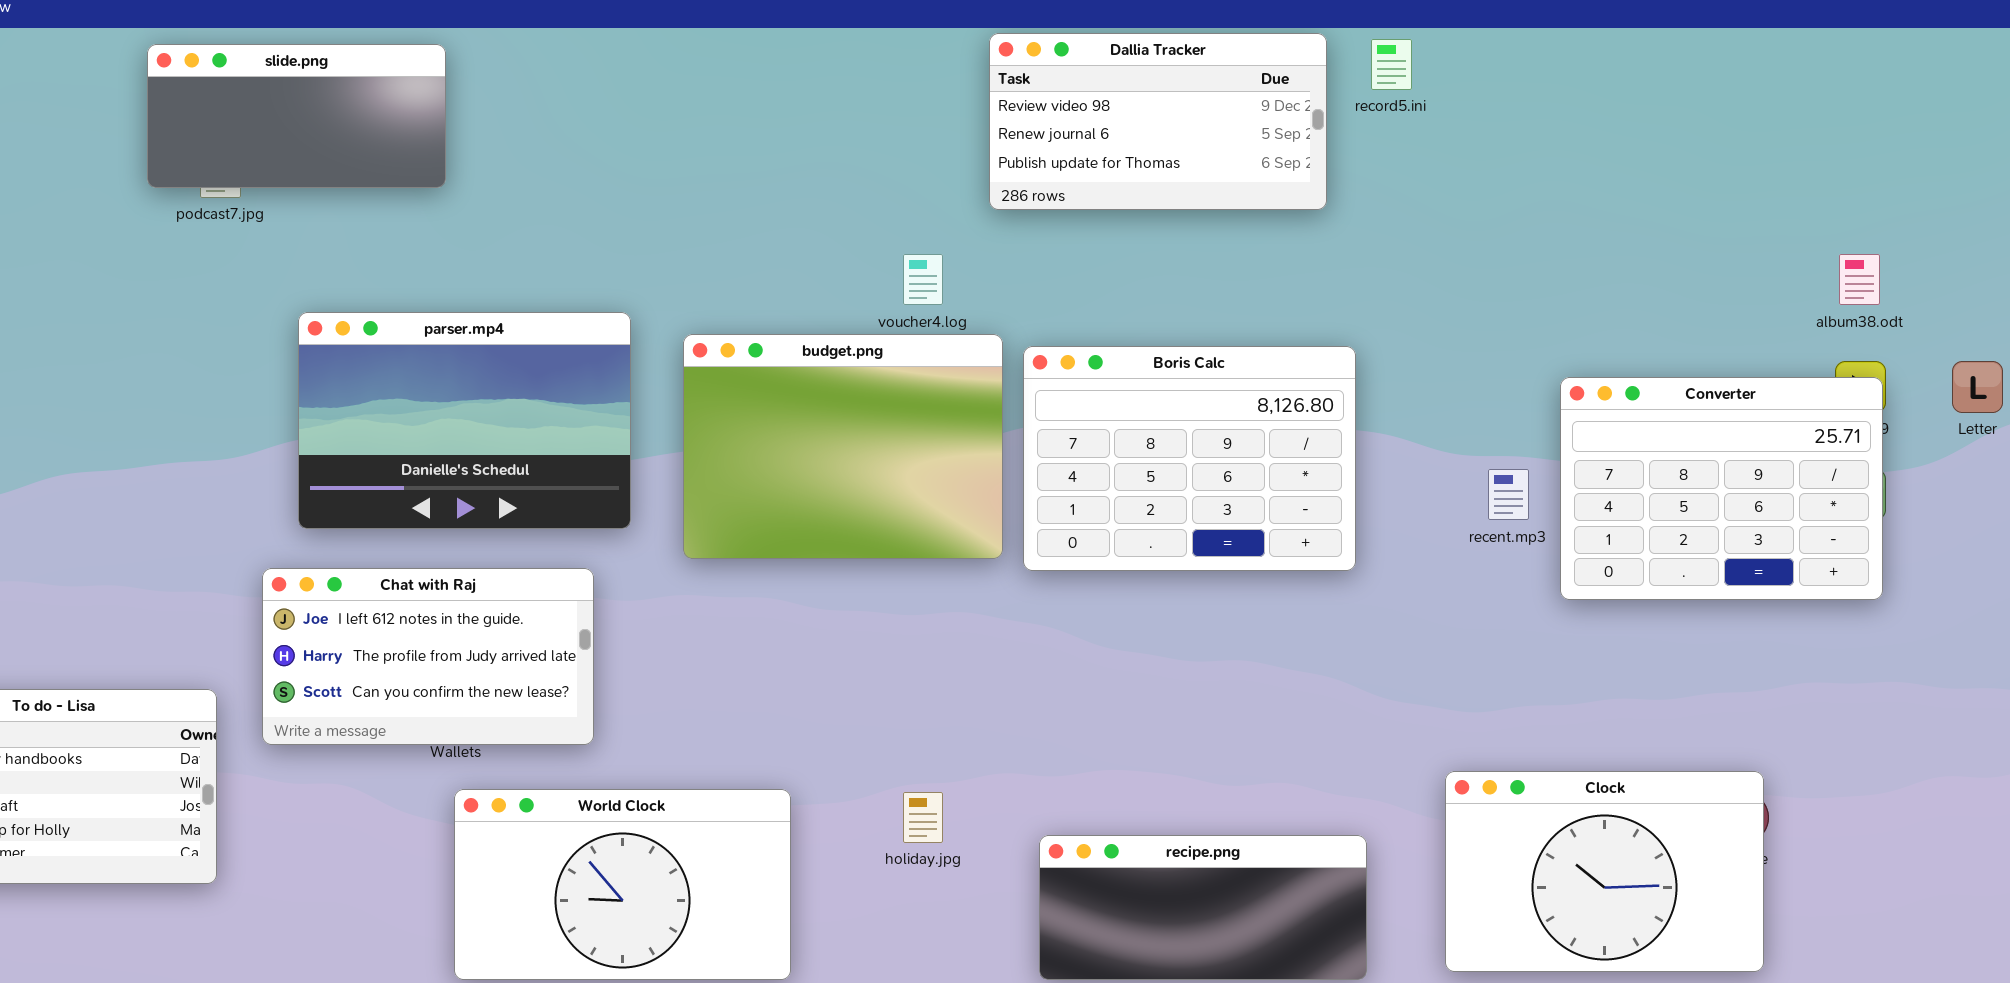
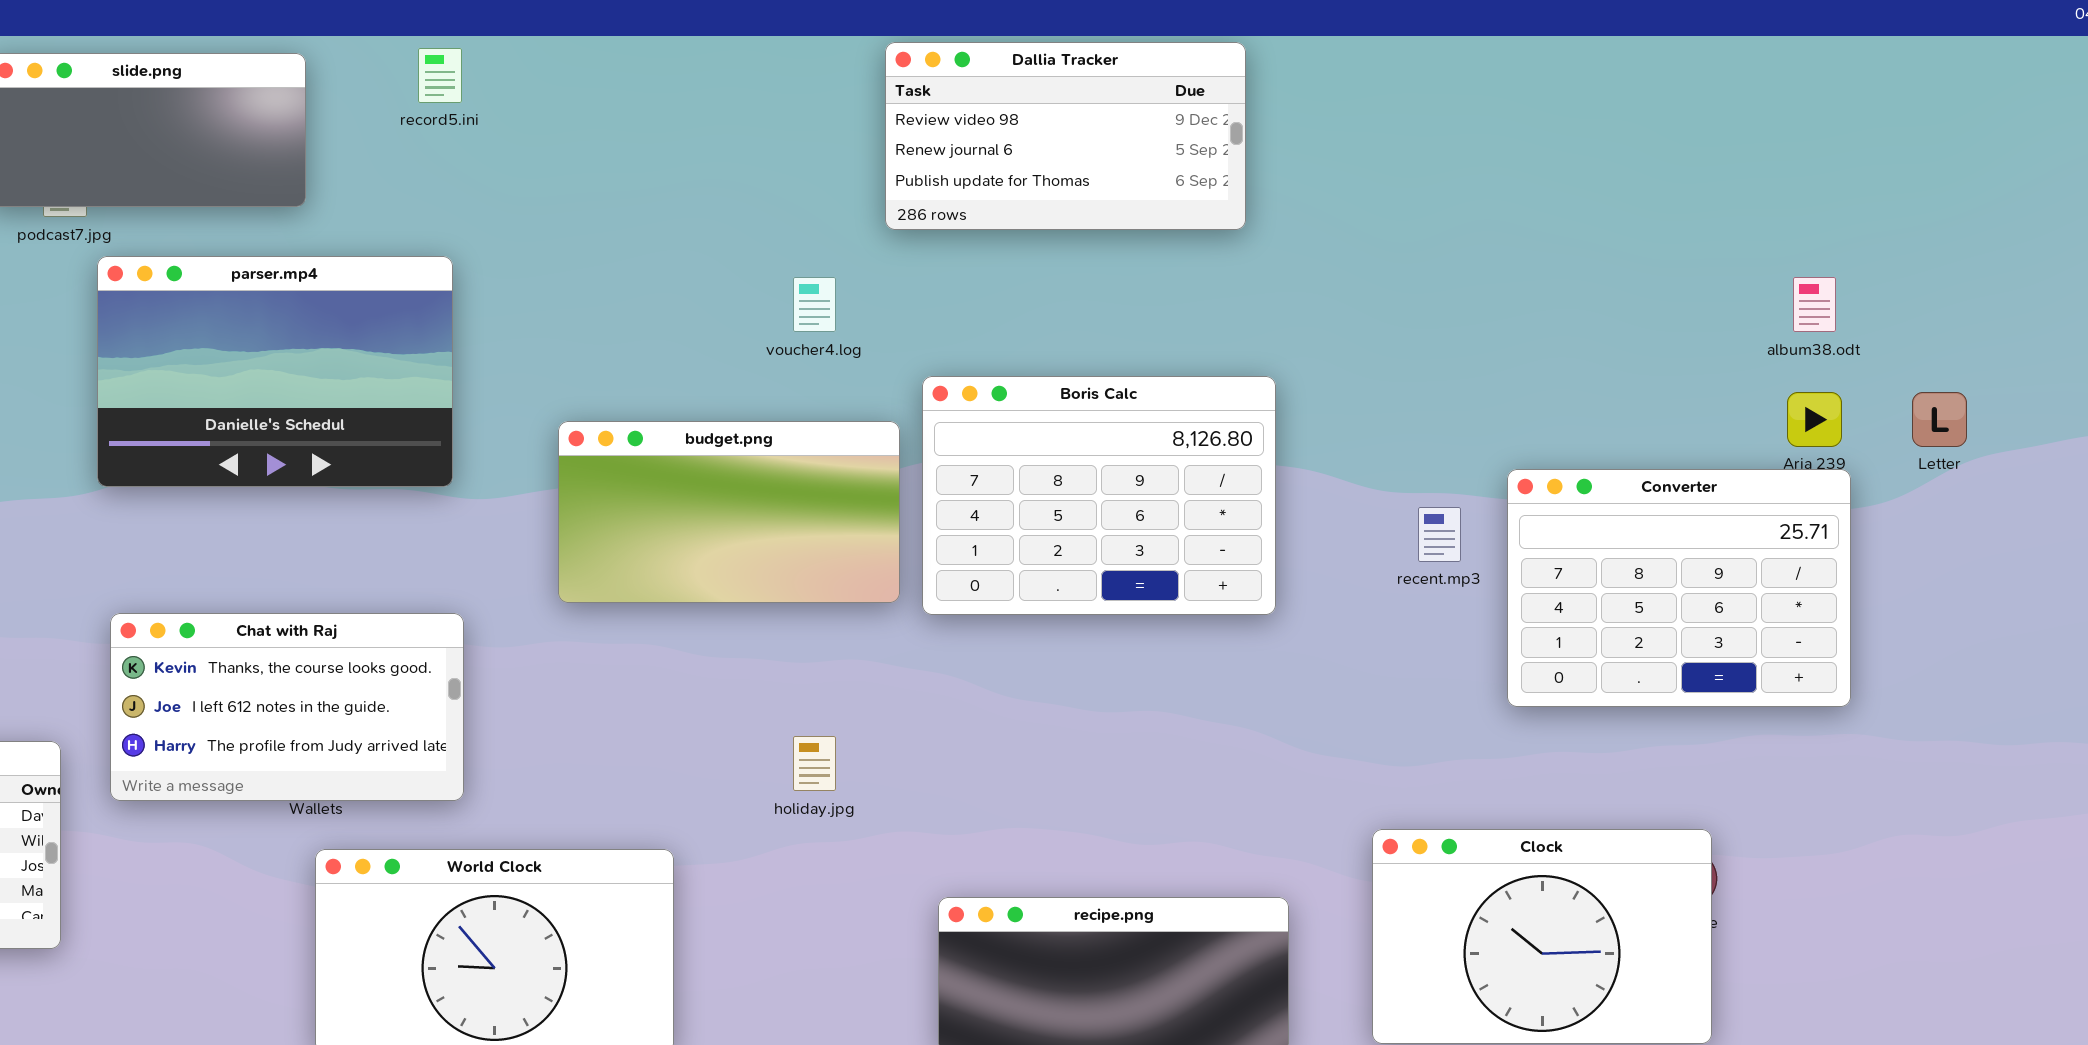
record5.ini: [1371,39,1412,90] -> [418,48,462,103], moved
parser.mp4: [298,312,631,529] -> [97,256,453,487], moved
budget.png: [683,334,1003,559] -> [558,421,900,603], resized
Converter: [1560,377,1883,600] -> [1507,469,1851,707], moved
Chat with Raj: [262,568,594,745] -> [110,613,464,801], scrolled up 1 row
holiday.jpg: [903,792,943,843] -> [793,736,836,791], moved

